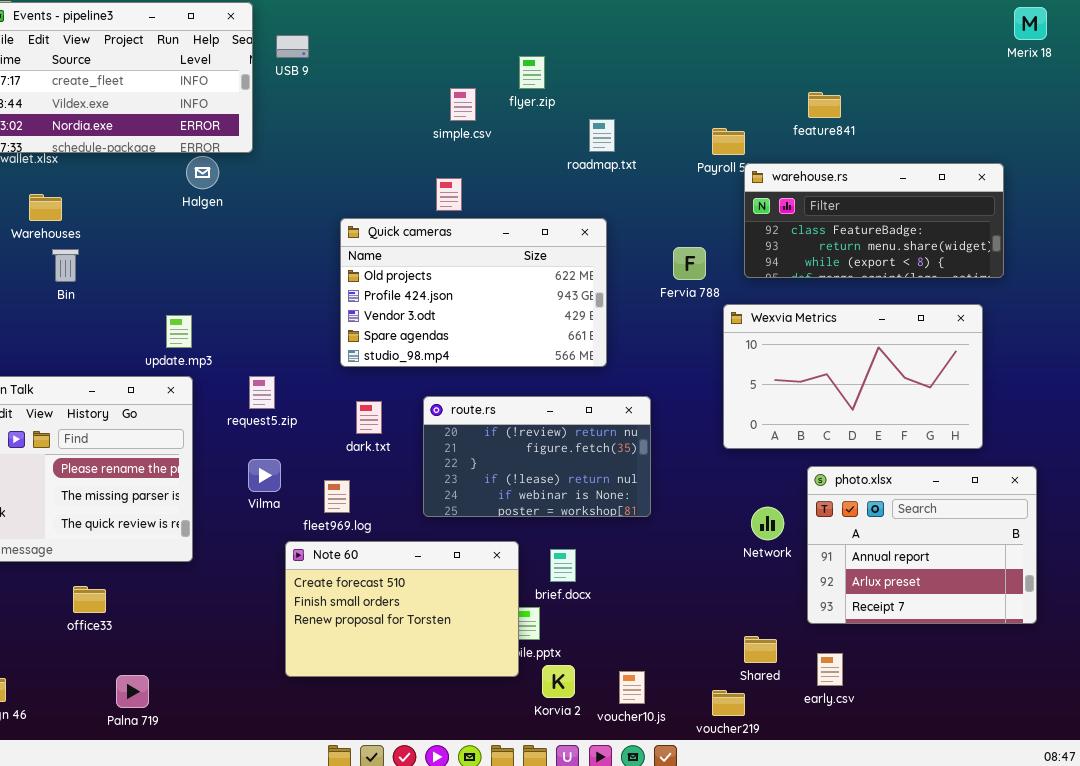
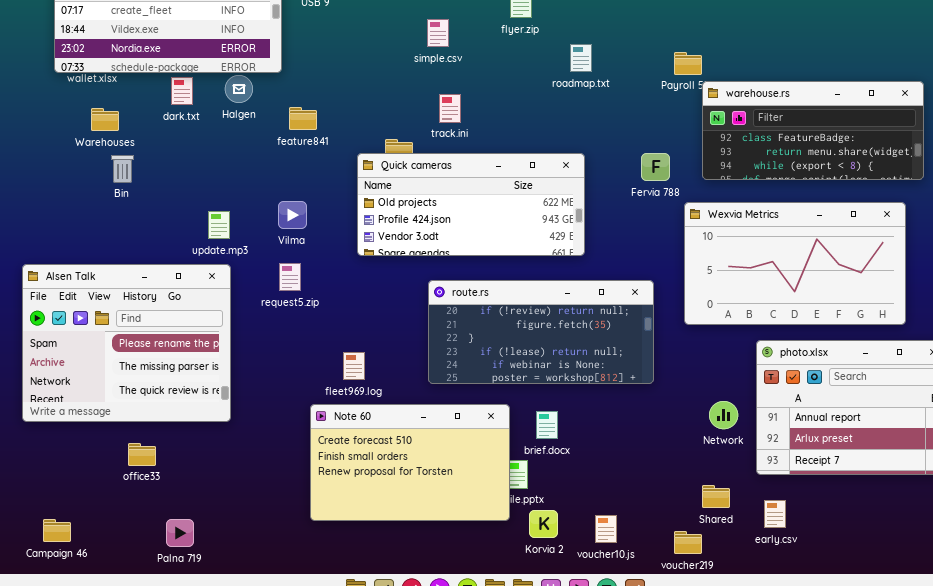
simple.csv: [450,88,476,121] -> [427,19,449,47], moved
feature841: [808,92,841,118] -> [289,107,317,130], moved
Quick cameras: [340,218,607,367] -> [357,153,585,256], resized
route.rs: [423,396,651,517] -> [428,280,654,384], resized
dark.txt: [356,401,382,434] -> [171,77,193,105], moved
Vilma: [248,459,281,492] -> [278,201,307,229], moved
Network: [751,507,784,540] -> [709,401,738,429], moved

